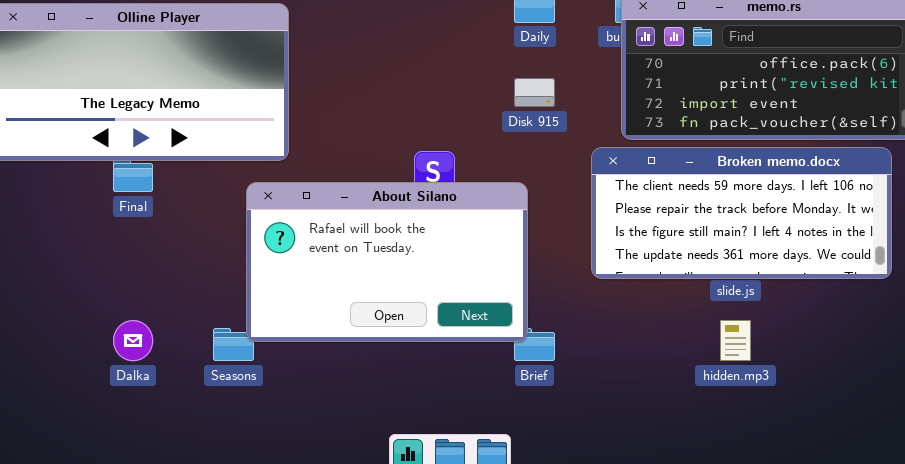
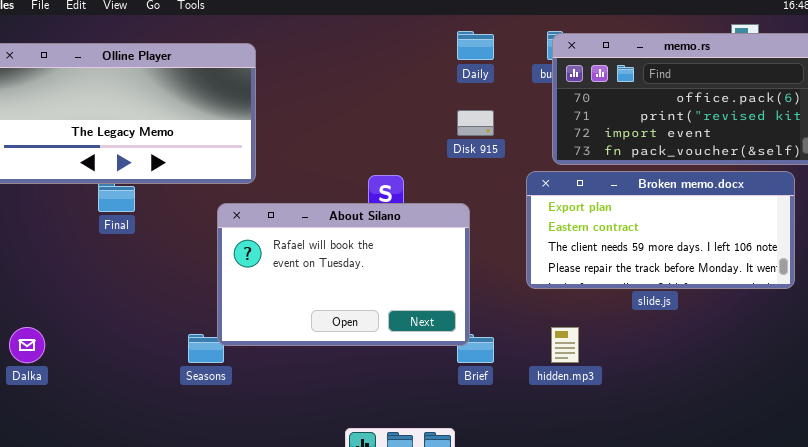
Broken memo.docx: [591,147,892,279] -> [526,171,795,289], scrolled up 2 rows
Dalka: [113,320,153,361] -> [9,327,45,363], moved
hidden.mp3: [720,320,751,361] -> [551,327,579,363], moved

